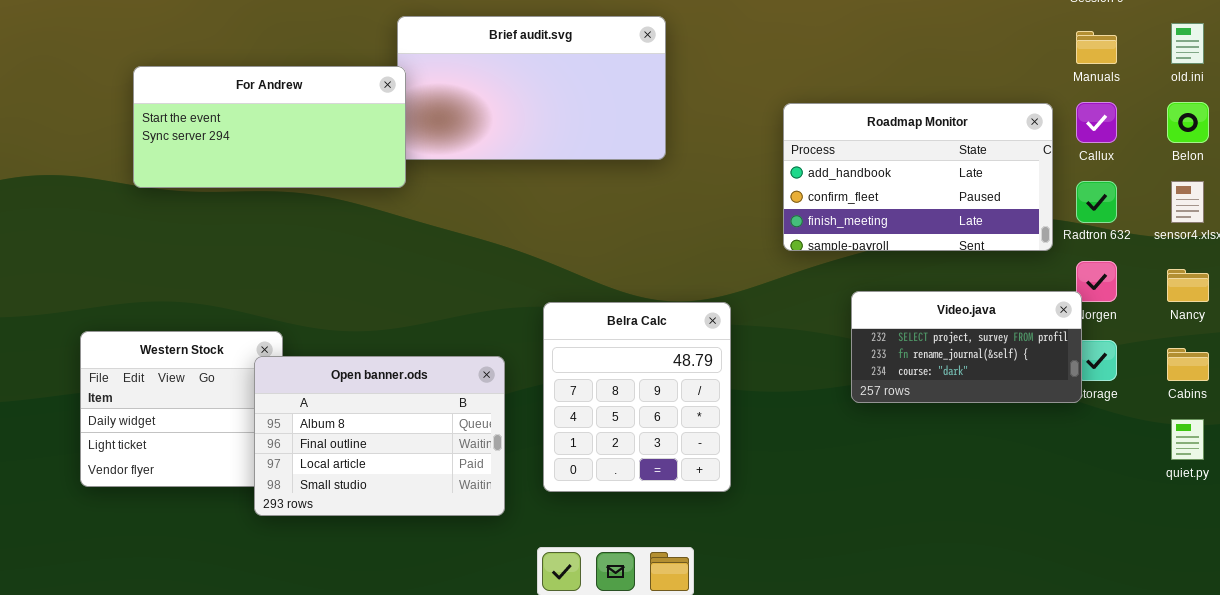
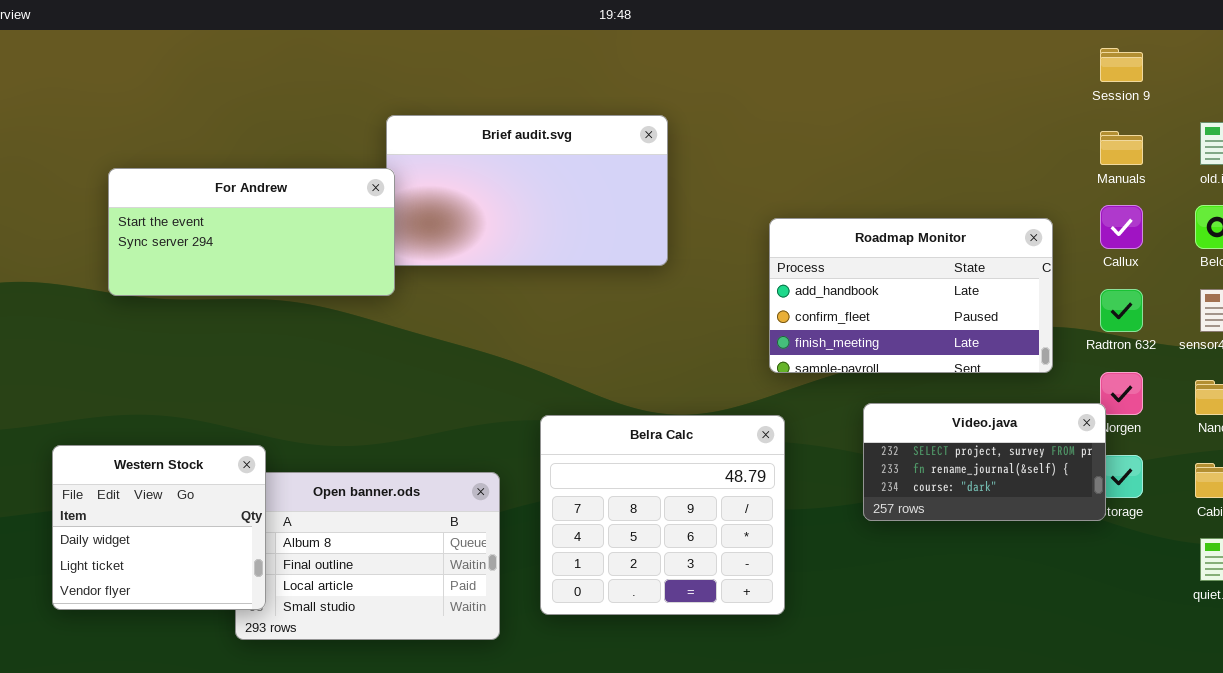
Roadmap Monitor: [783,103,1053,251] -> [769,218,1053,373], moved
Belra Calc: [543,302,731,492] -> [540,415,785,615], resized
Western Stock: [80,331,283,487] -> [52,445,266,610], raised

